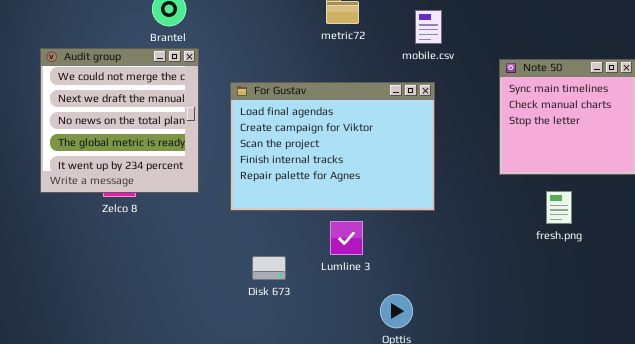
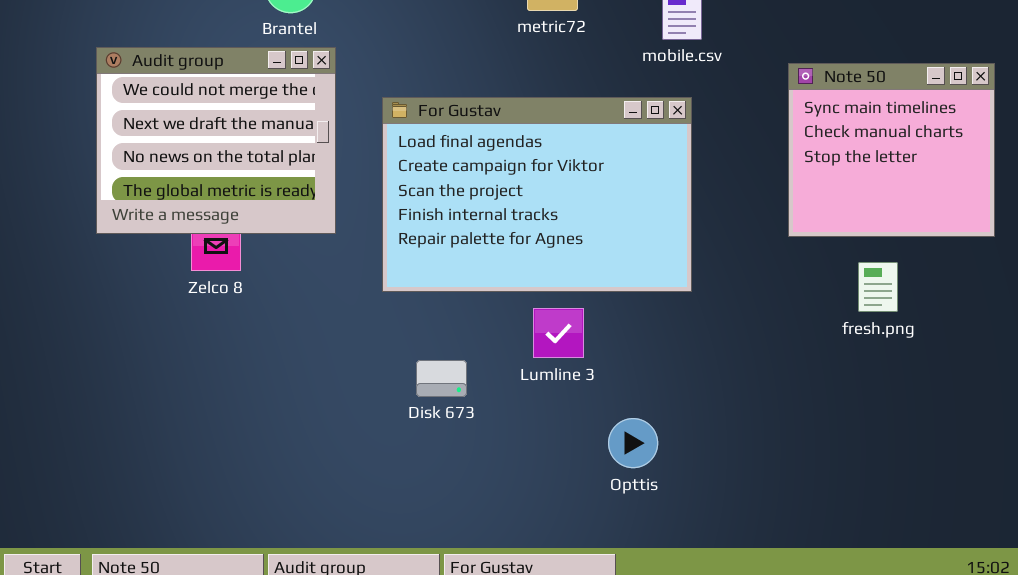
Audit group: [40,48,199,193] -> [96,47,336,234], resized

